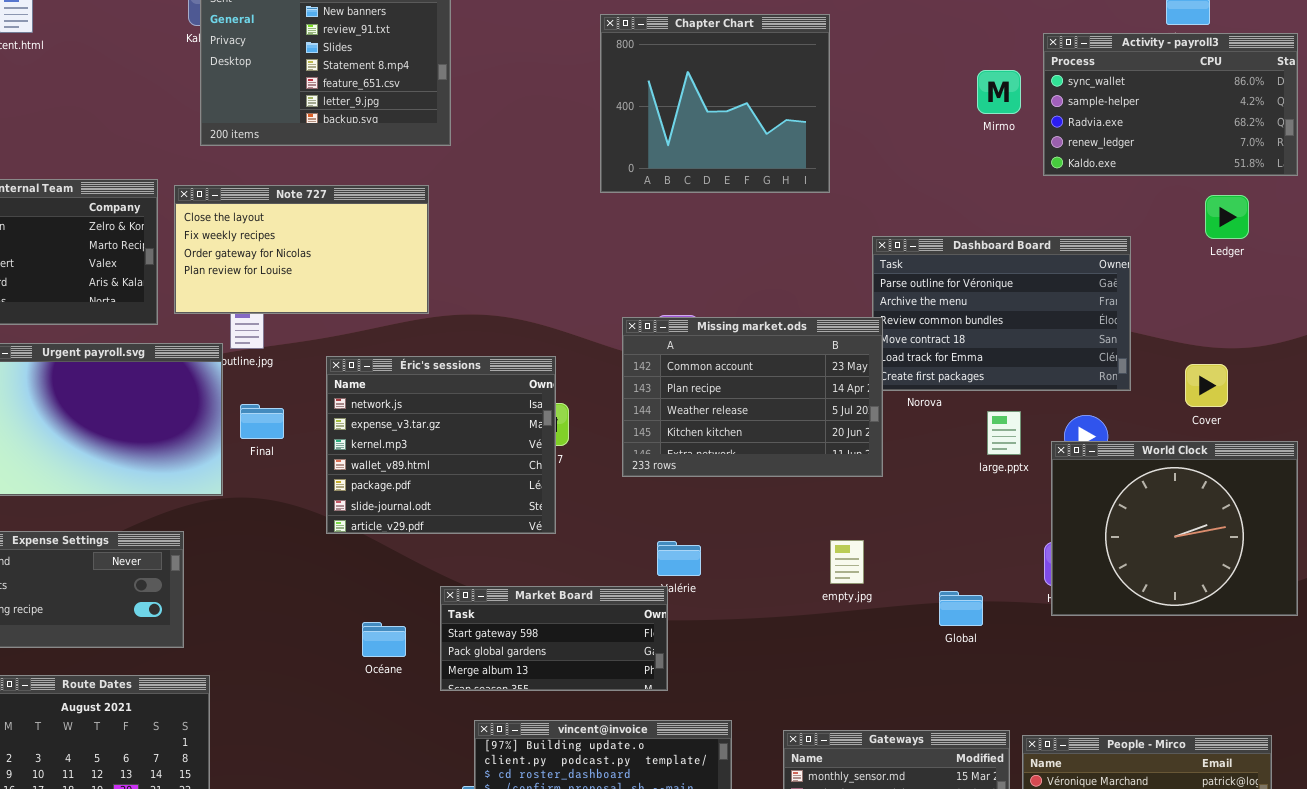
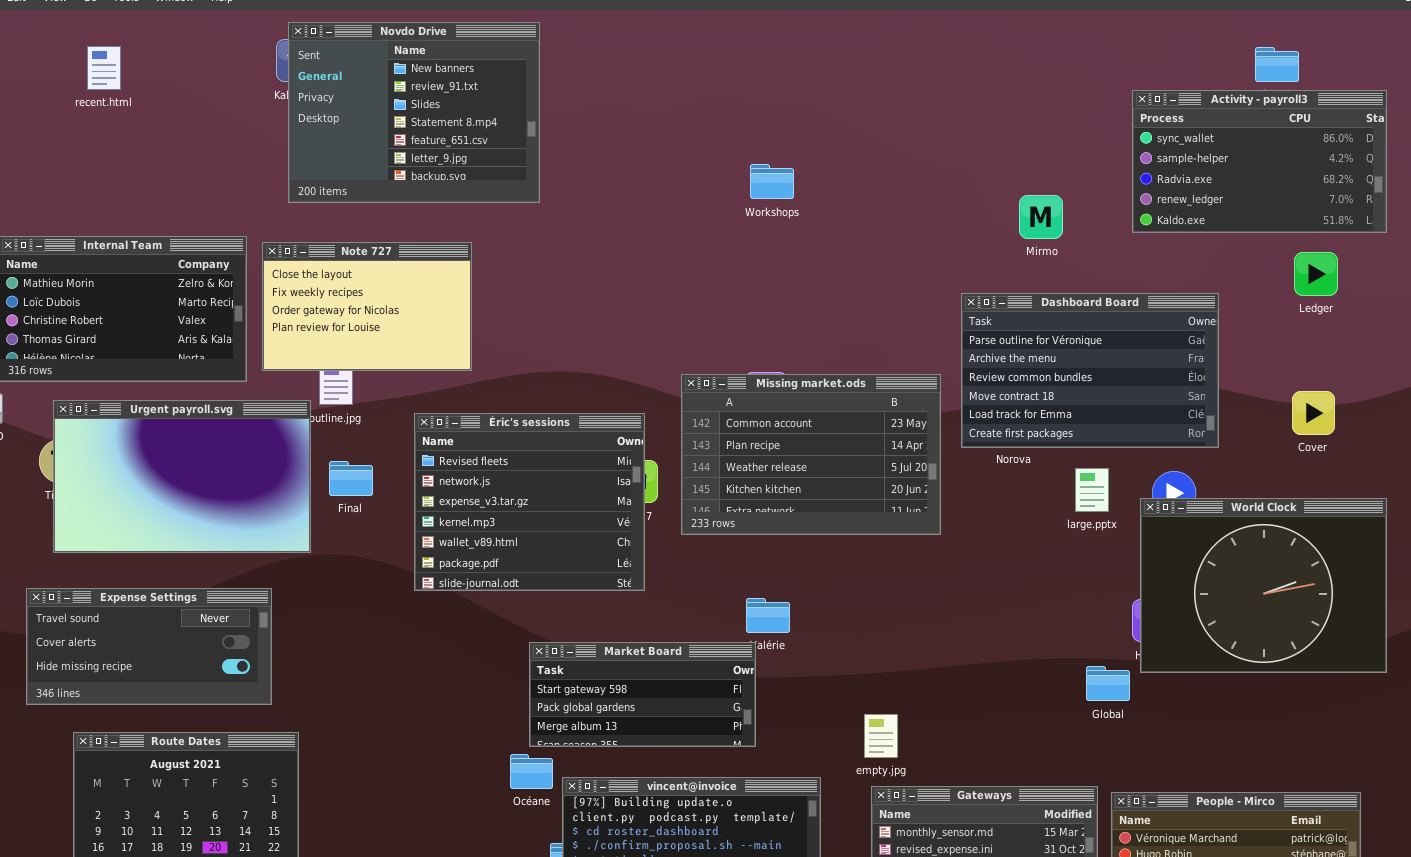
Chapter Chart: [600,14,830,193] -> none, closed
Mirmo: [977,70,1021,114] -> [1019,195,1063,239], moved
Note 727: [174,185,429,314] -> [262,242,472,371], resized
Missing market.ods: [622,317,883,477] -> [681,374,941,535], moved
Éric's sessions: [326,356,556,534] -> [414,413,645,591], scrolled up 1 row
Cover: [1185,364,1228,407] -> [1292,391,1335,435], moved
empty.jpg: [830,540,864,584] -> [864,714,898,758], moved
Global: [939,591,983,626] -> [1086,666,1130,701], moved
Océane: [362,622,406,657] -> [510,754,553,789], moved

